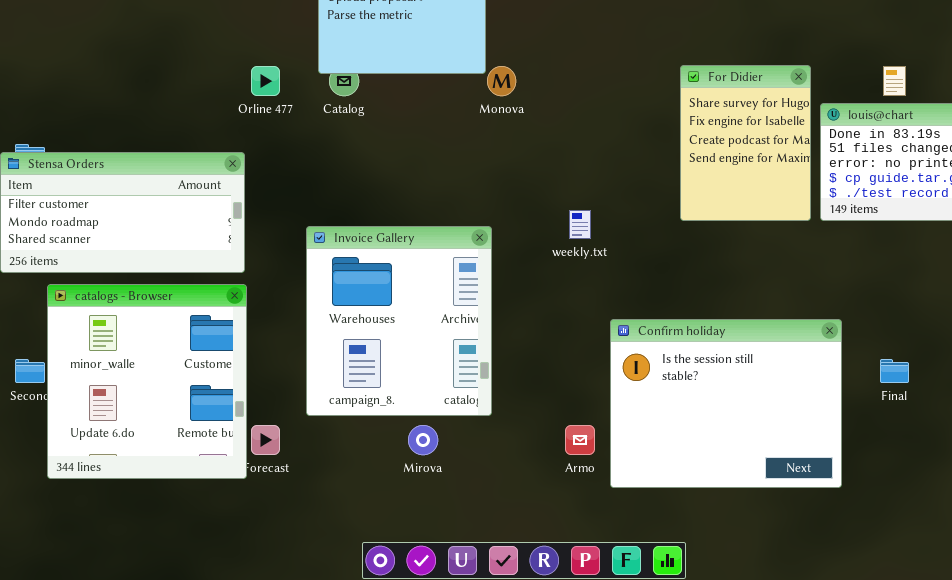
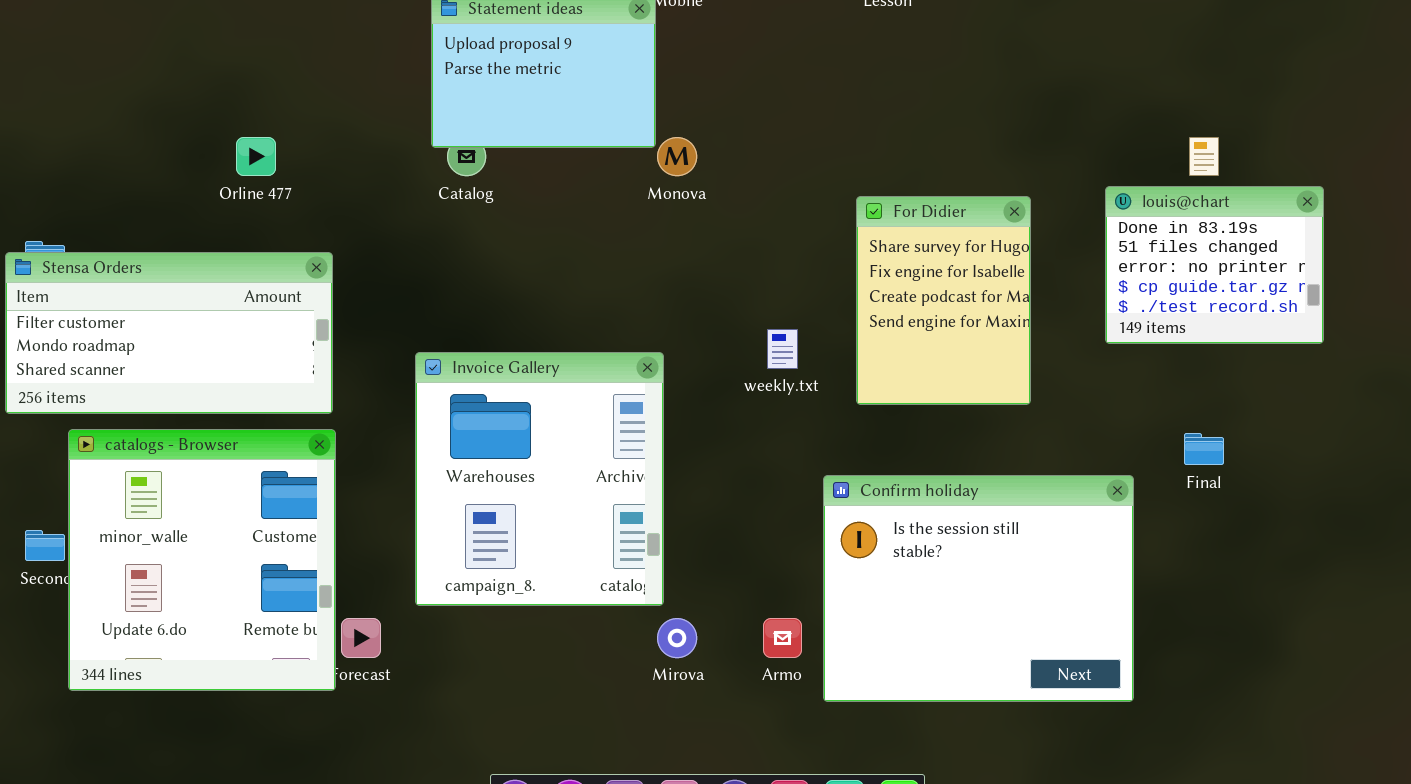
For Didier: [680,65,811,221] -> [856,196,1031,405], moved
Orline 477: [251,66,280,96] -> [236,137,276,176], moved
Final: [880,359,909,383] -> [1184,433,1224,465], moved
Mirova: [408,425,438,455] -> [657,618,697,658], moved

